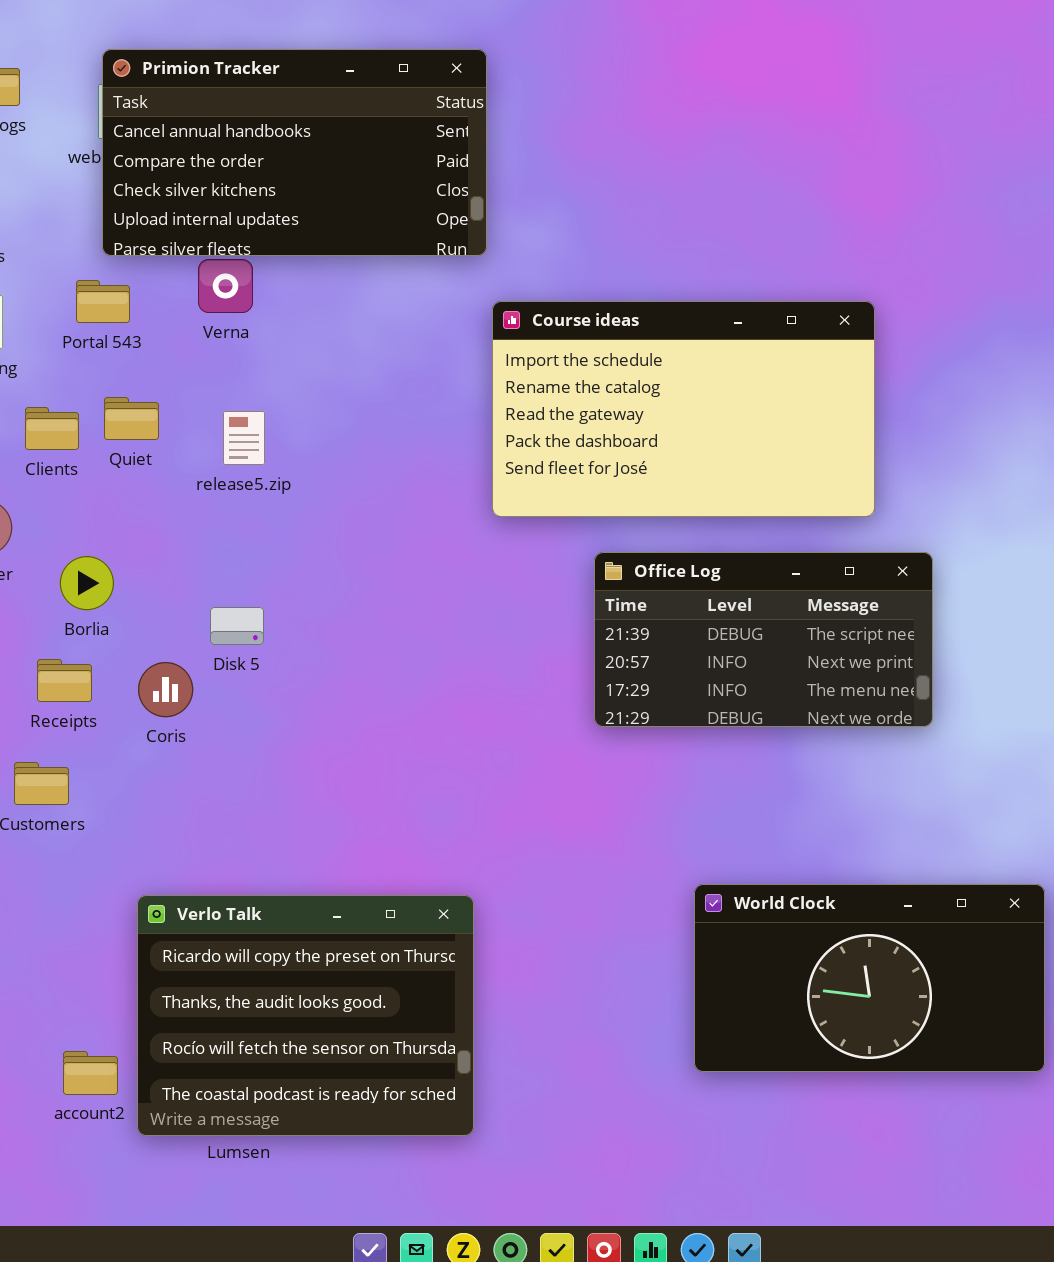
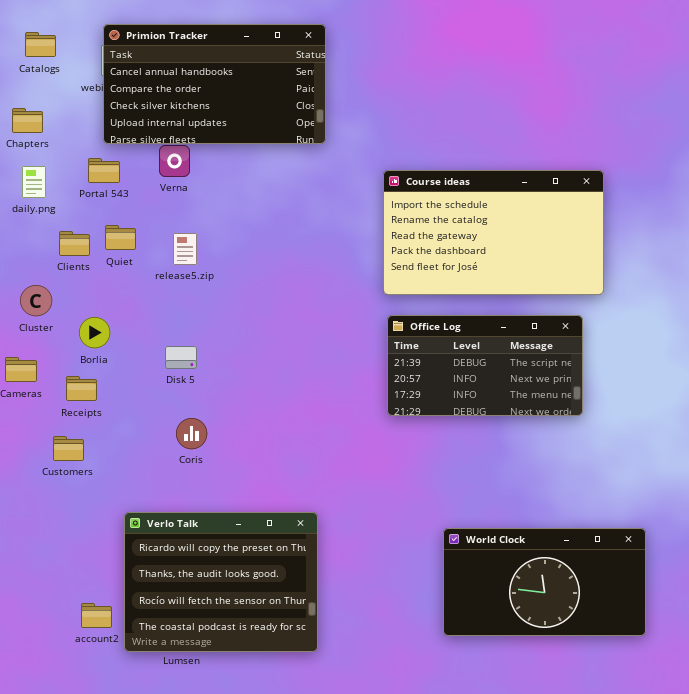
Course ideas: [492,301,875,517] -> [383,170,604,295], moved
Coris: [138,662,193,717] -> [176,418,207,449], moved
World Clock: [694,884,1045,1072] -> [443,528,646,636], moved

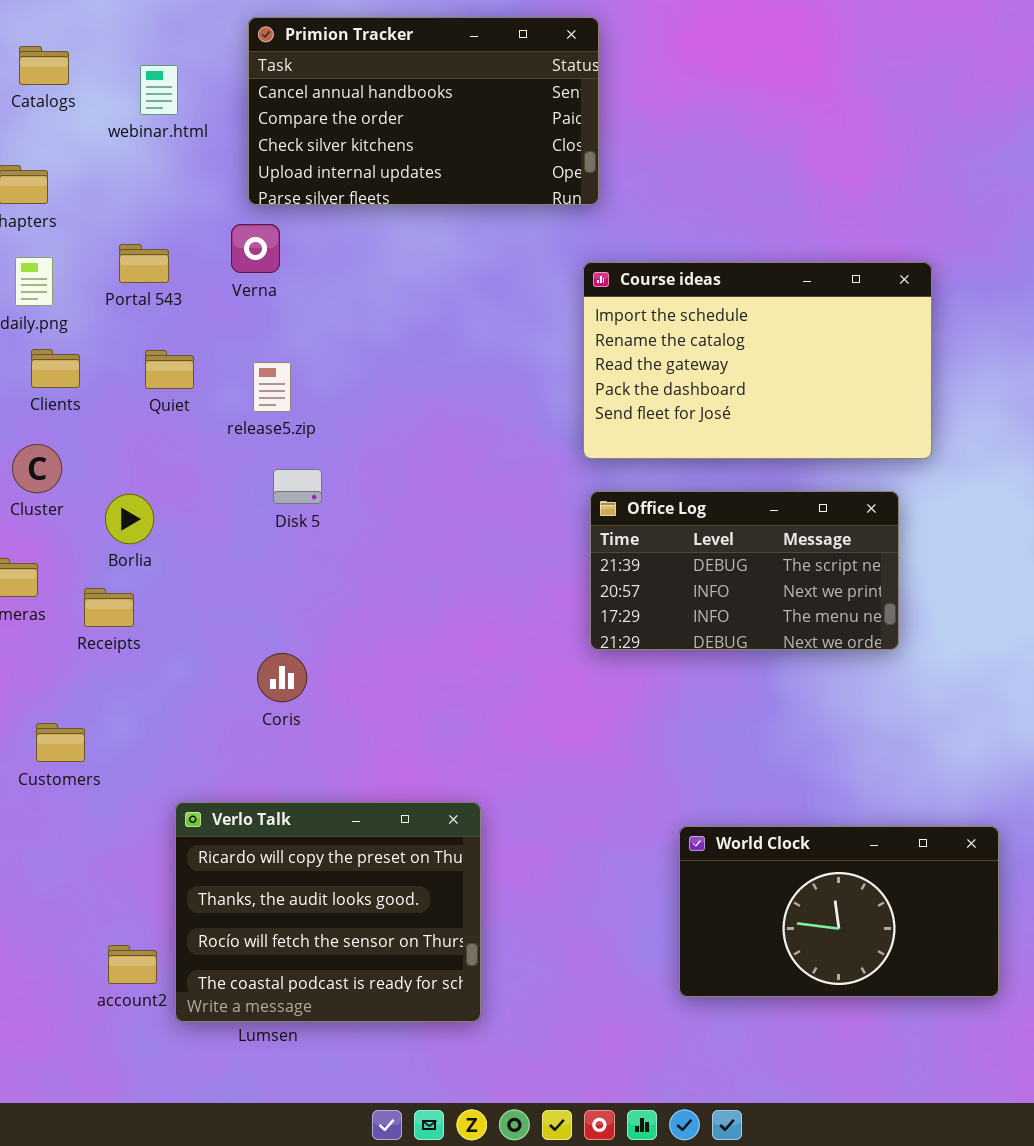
Primion Tracker: [103,24,326,144] -> [248,17,599,205], moved
Clients: [59,231,90,256] -> [31,349,80,388], moved
Disk 5: [165,346,197,369] -> [273,469,322,504], moved
Customers: [53,436,84,461] -> [36,723,85,762], moved

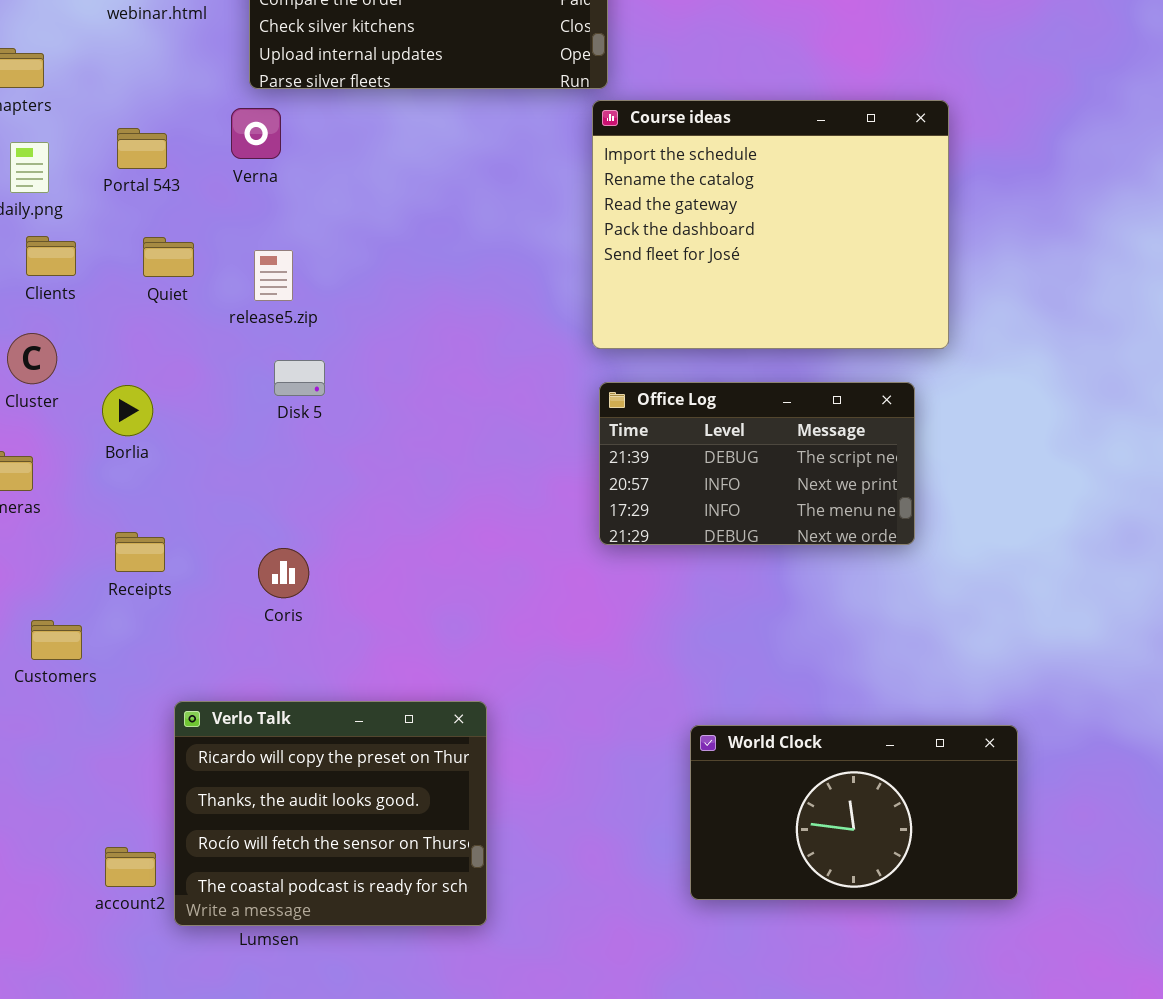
Course ideas: [583,262,932,459] -> [592,100,949,349], resized
Receipts: [84,588,134,627] -> [115,532,165,572], moved

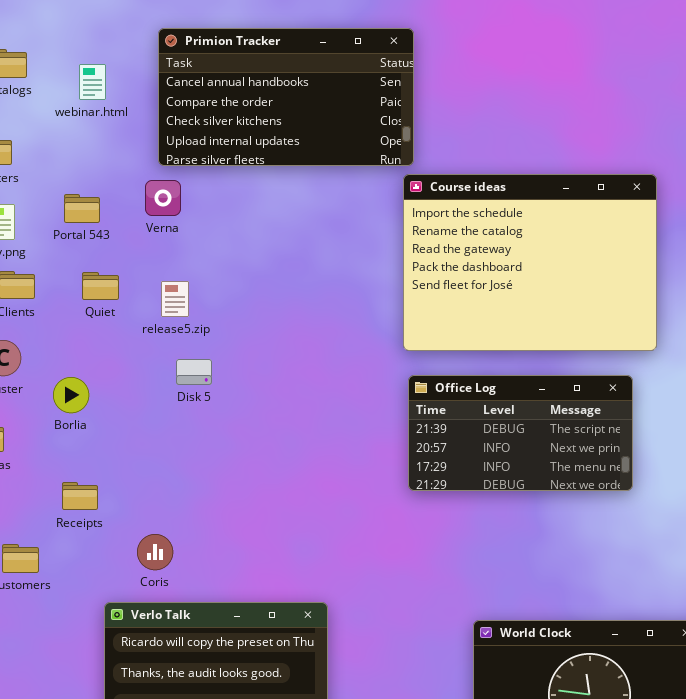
Coris: [258,548,309,598] -> [137,534,173,570], moved

